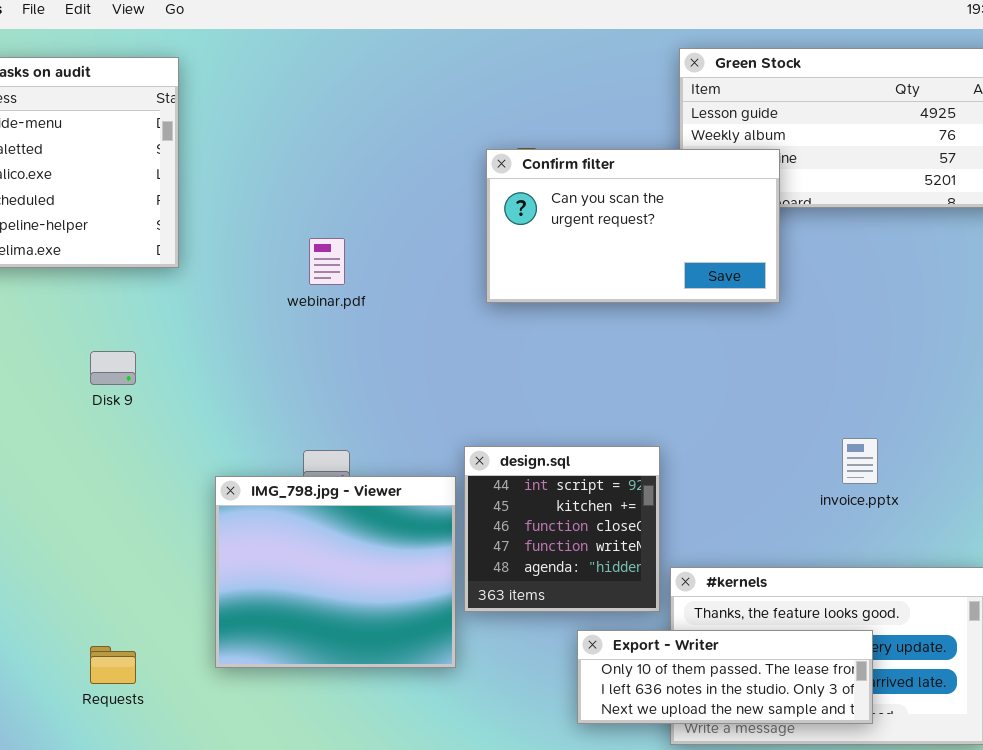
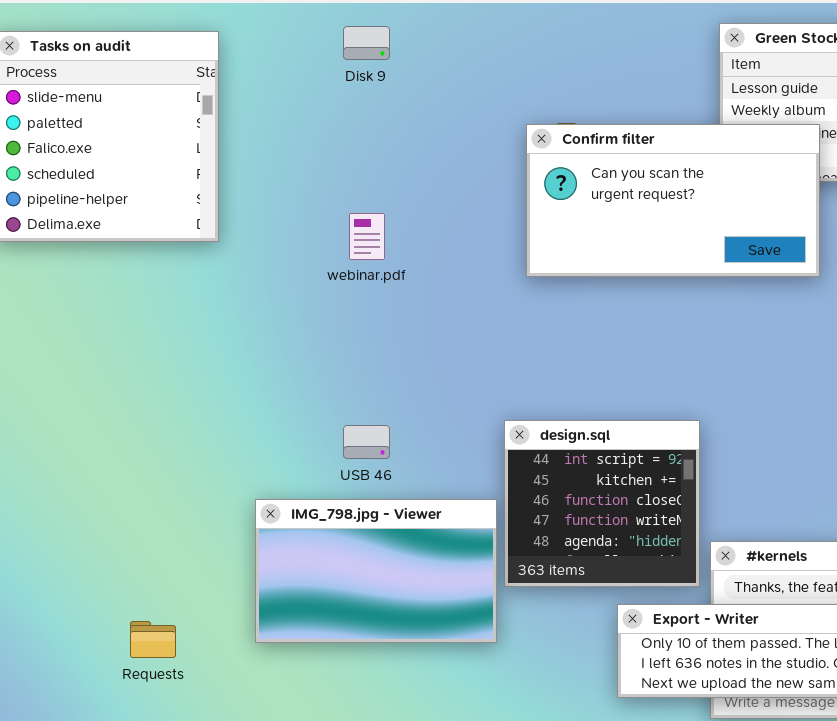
Disk 9: [90,351,136,385] -> [343,26,390,60], moved
IMG_798.jpg - Viewer: [215,476,456,668] -> [255,499,497,643], resized

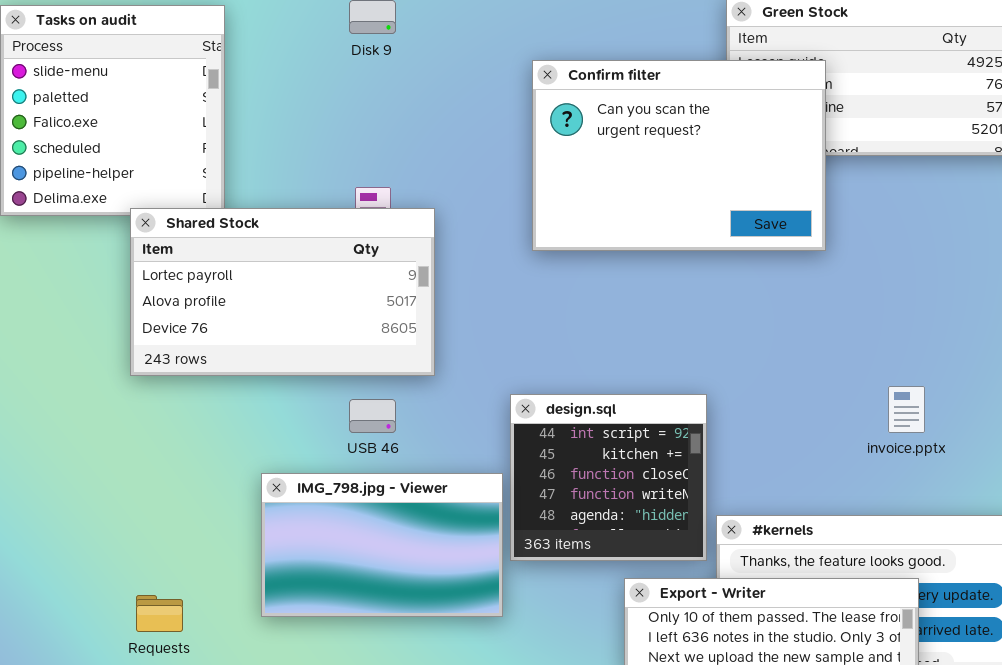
Confirm filter: [526,124,820,277] -> [532,60,826,251], resized
Shared Stock: none -> [130,208,435,376], opened

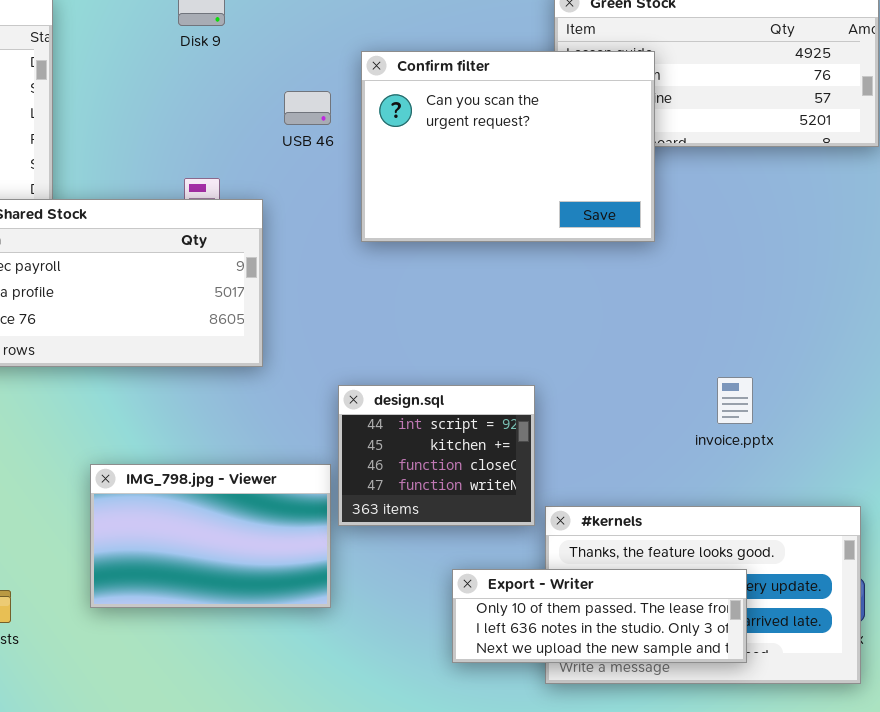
design.sql: [510,394,707,561] -> [338,385,535,526], resized
USB 46: [349,399,396,433] -> [284,91,331,125], moved

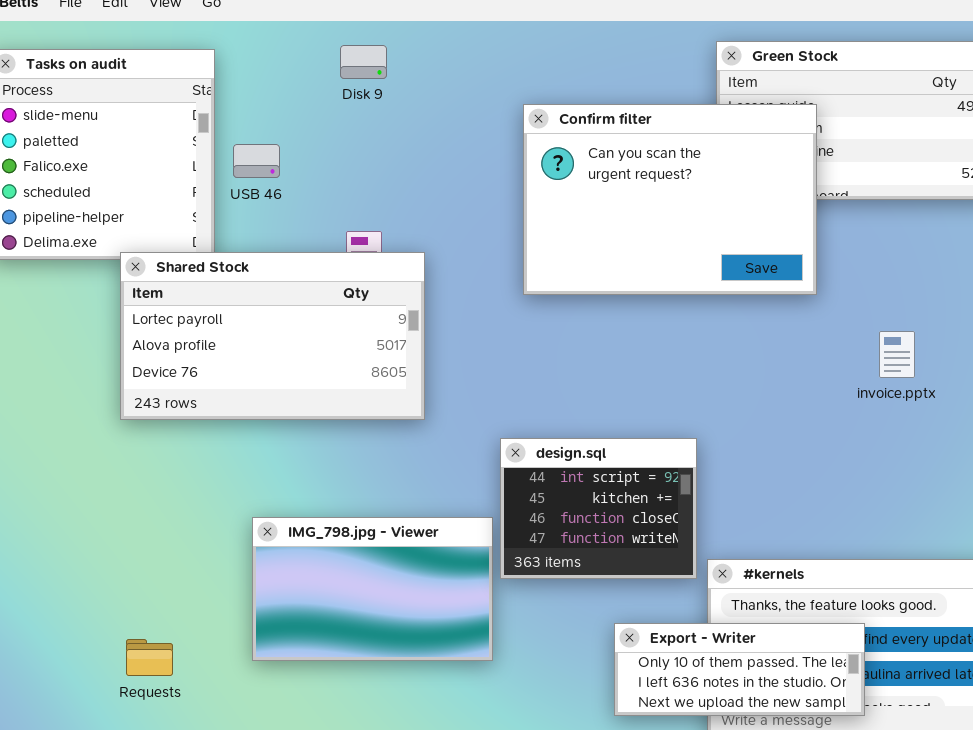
USB 46: [284,91,331,125] -> [233,144,280,178], moved
invoice.pptx: [717,377,753,424] -> [879,331,915,378], moved
Export - Writer: [452,569,747,663] -> [614,623,865,716], resized

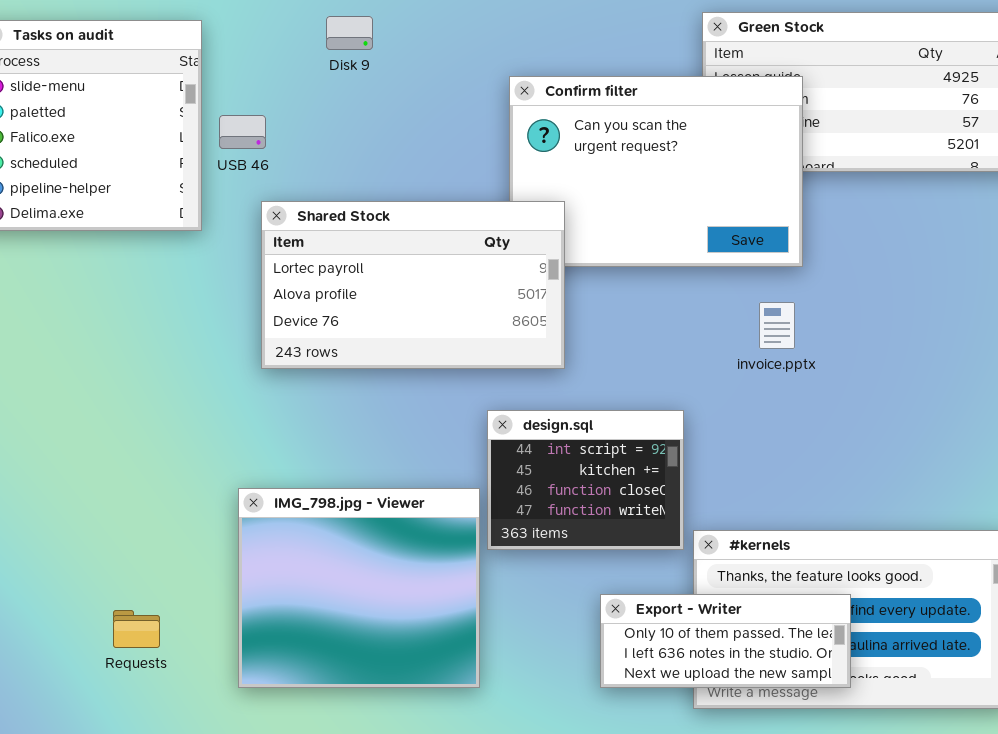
Shared Stock: [120,252,425,420] -> [261,201,565,369], moved
invoice.pptx: [879,331,915,378] -> [759,302,795,349], moved
IMG_798.jpg - Viewer: [252,517,493,661] -> [238,488,480,688], resized

